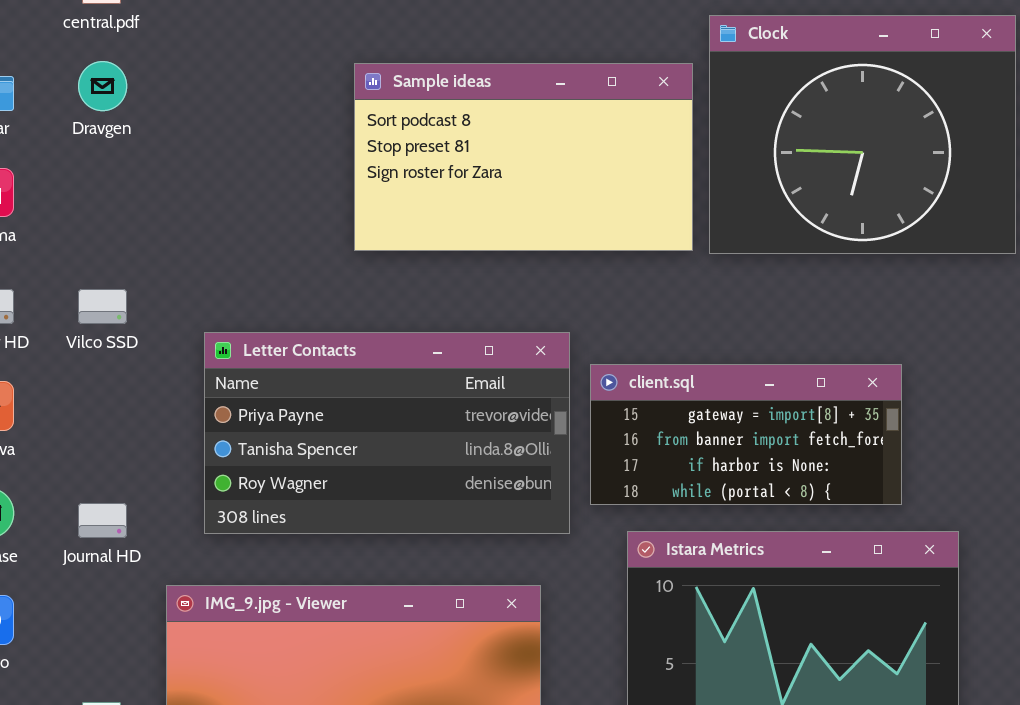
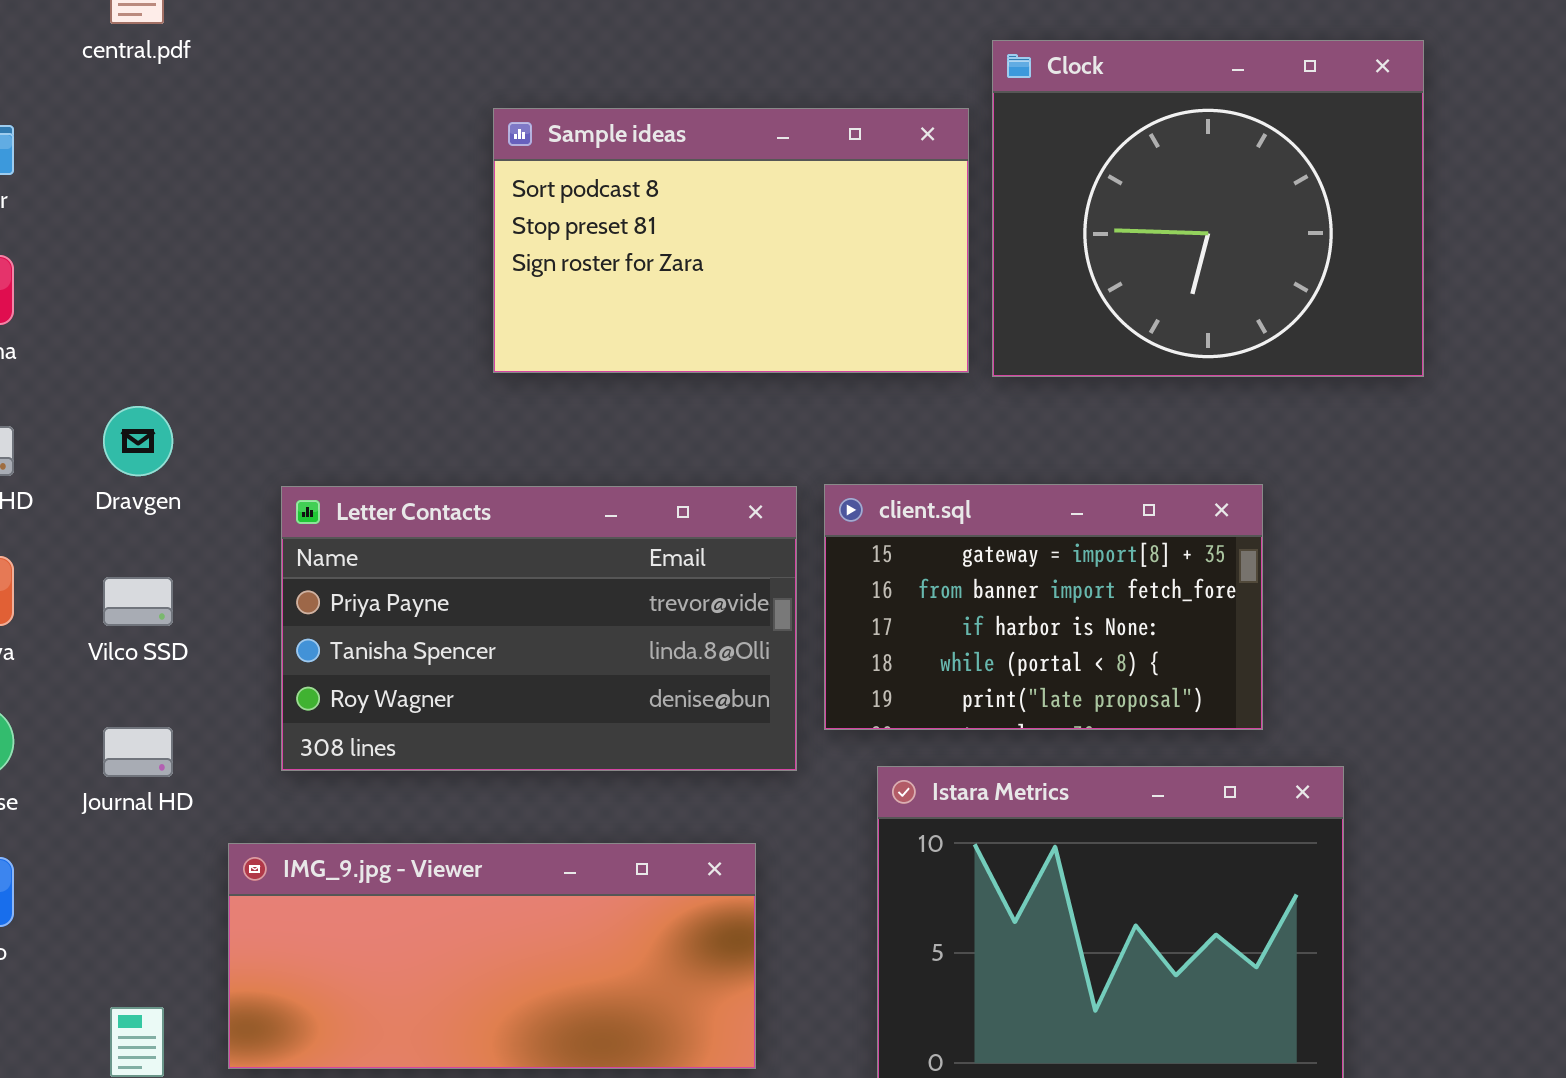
Dravgen: [78,61,127,111] -> [103,406,173,476], moved
Vilco SSD: [78,289,127,324] -> [103,577,173,626], moved
client.sql: [590,364,902,505] -> [824,484,1263,730], resized

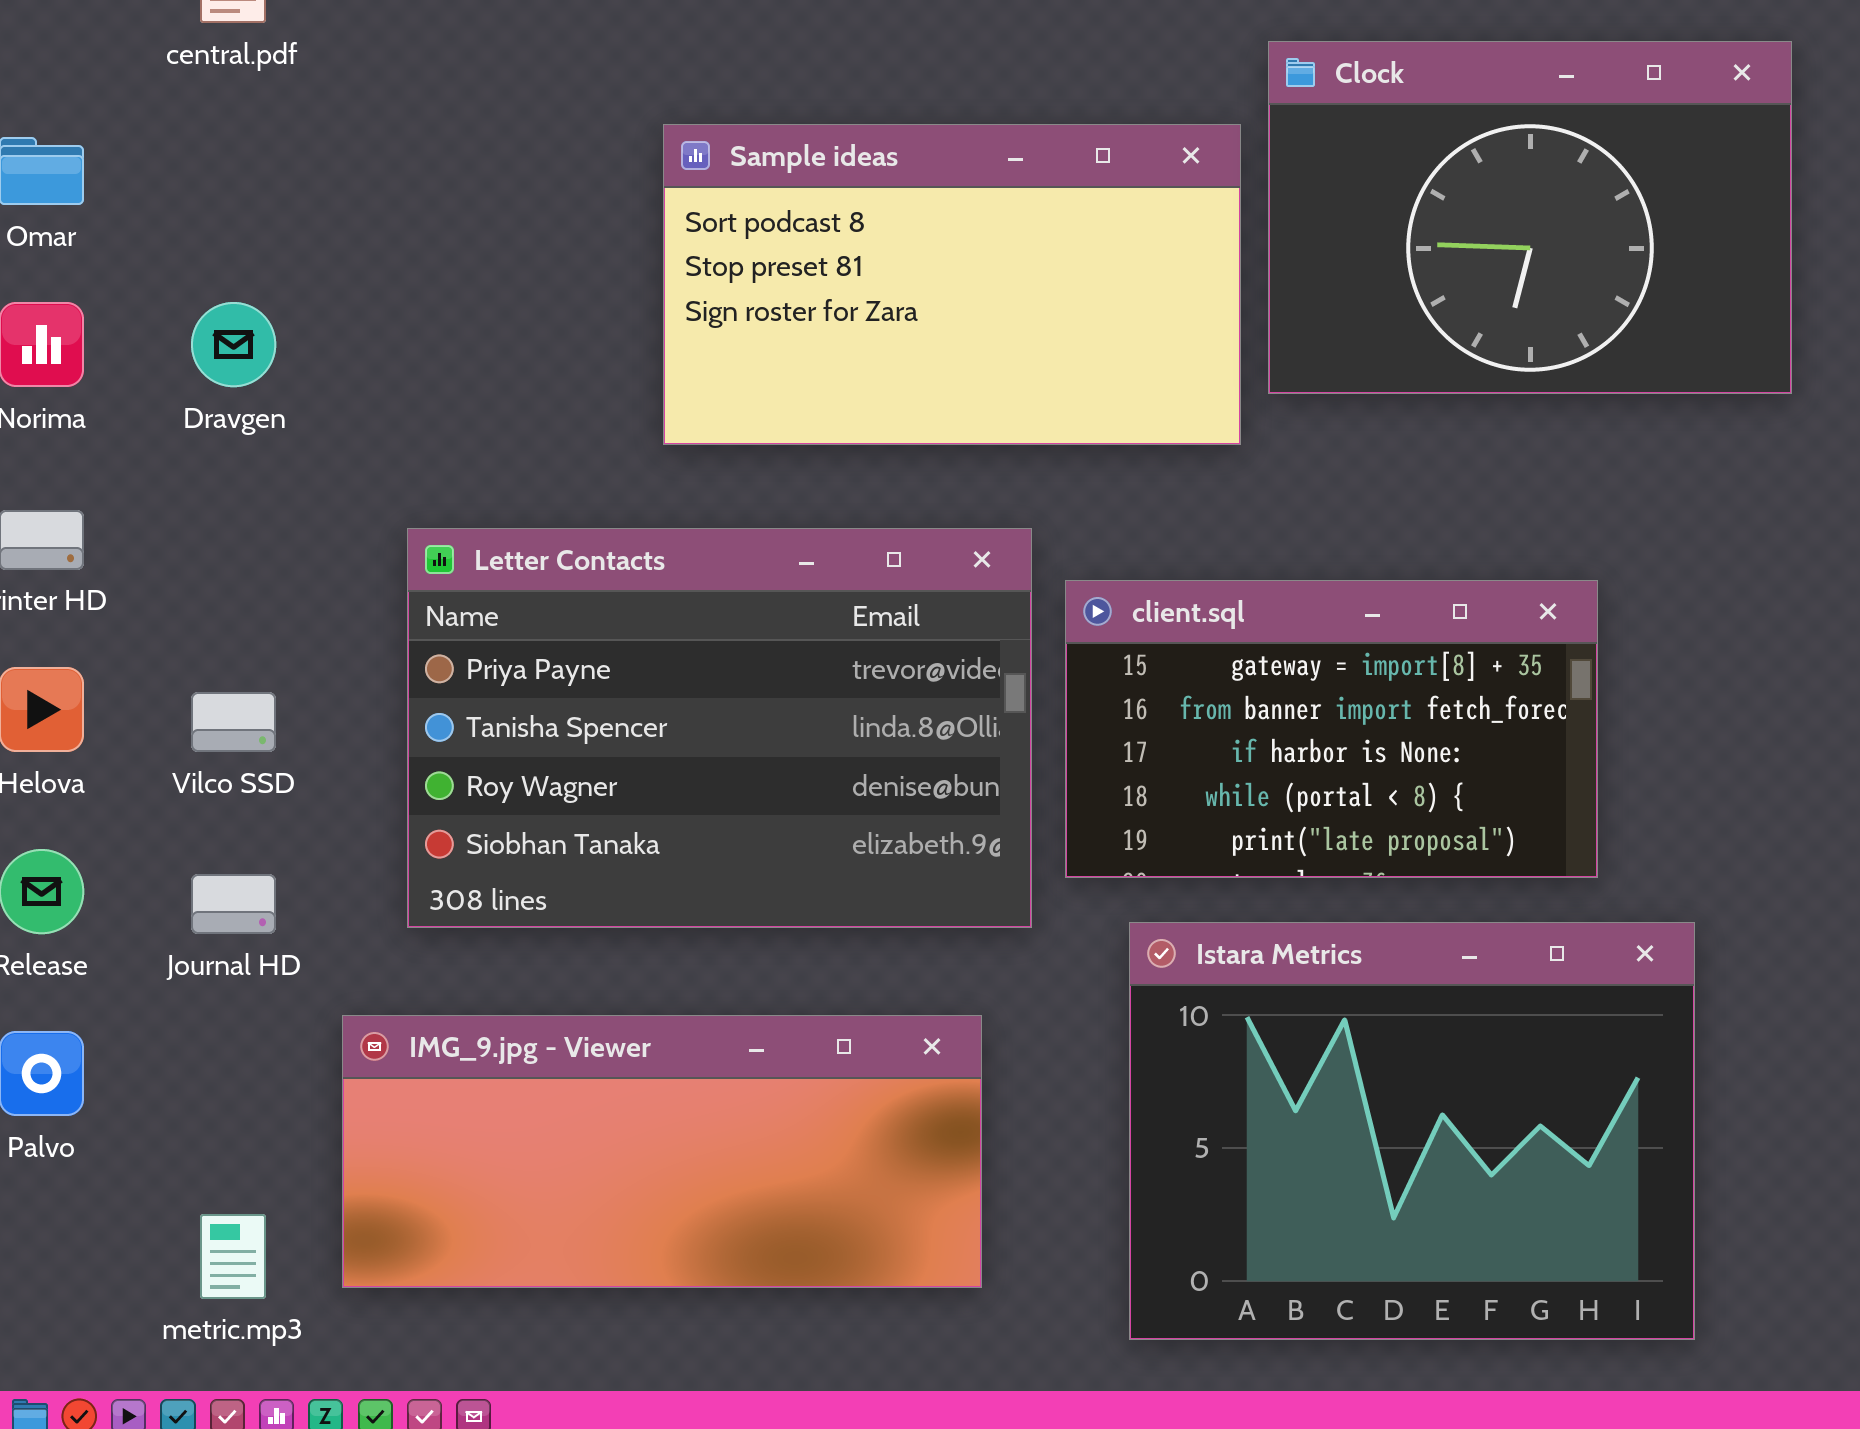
Clock: [992,40,1424,377] -> [1268,41,1792,394], resized
Dravgen: [103,406,173,476] -> [191,302,276,387], moved
Letter Contacts: [281,486,797,771] -> [407,528,1032,928], resized

